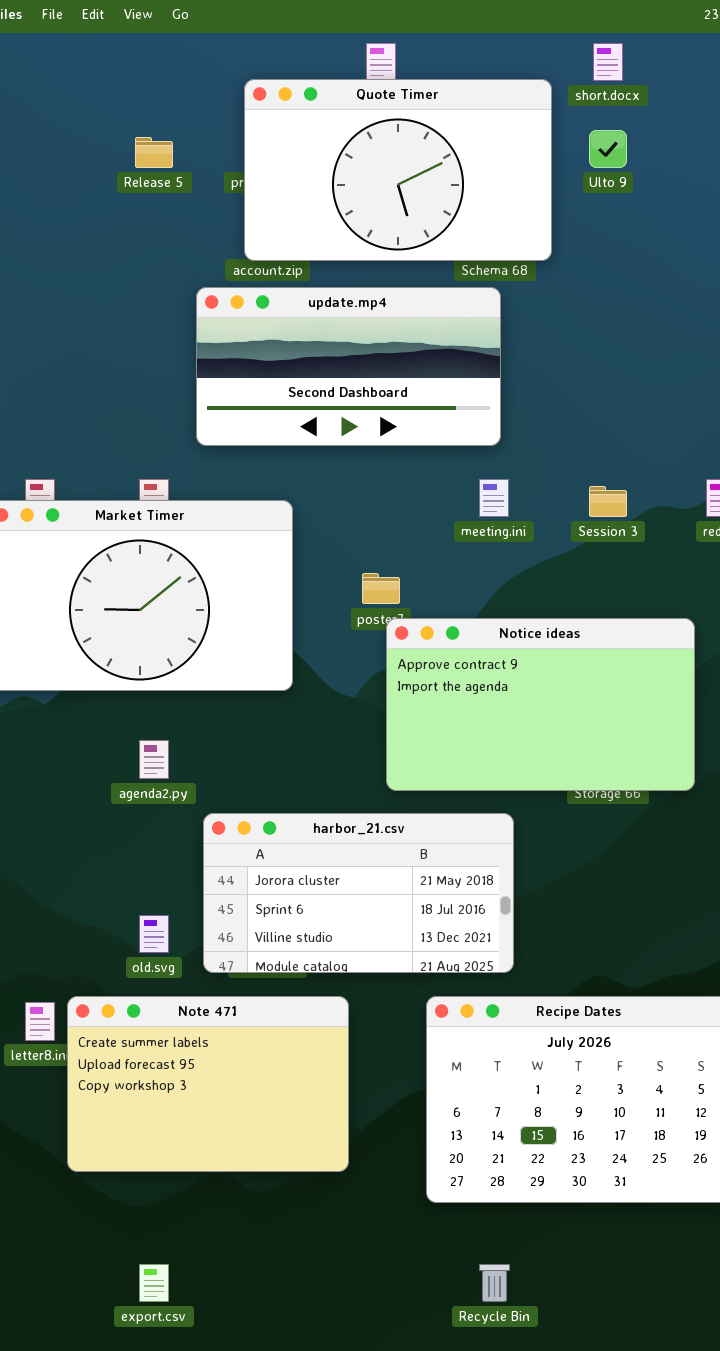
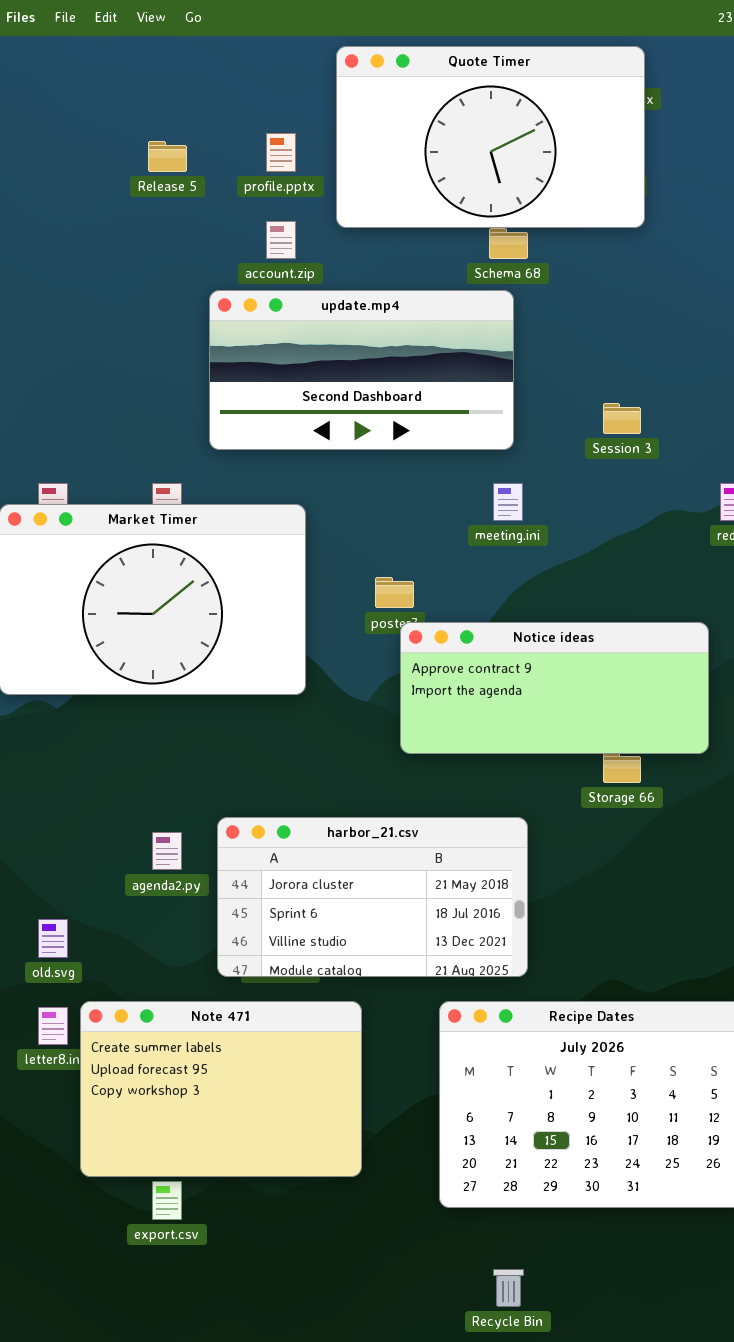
Quote Timer: [244,79,552,261] -> [336,46,645,228], moved
Session 3: [589,486,627,517] -> [603,403,641,434], moved
Notice ideas: [386,618,695,791] -> [400,622,709,754], resized
agenda2.py: [139,740,169,779] -> [152,832,182,870], moved
old.svg: [139,915,169,953] -> [38,919,68,958], moved
export.csv: [139,1264,169,1302] -> [152,1181,182,1220], moved

